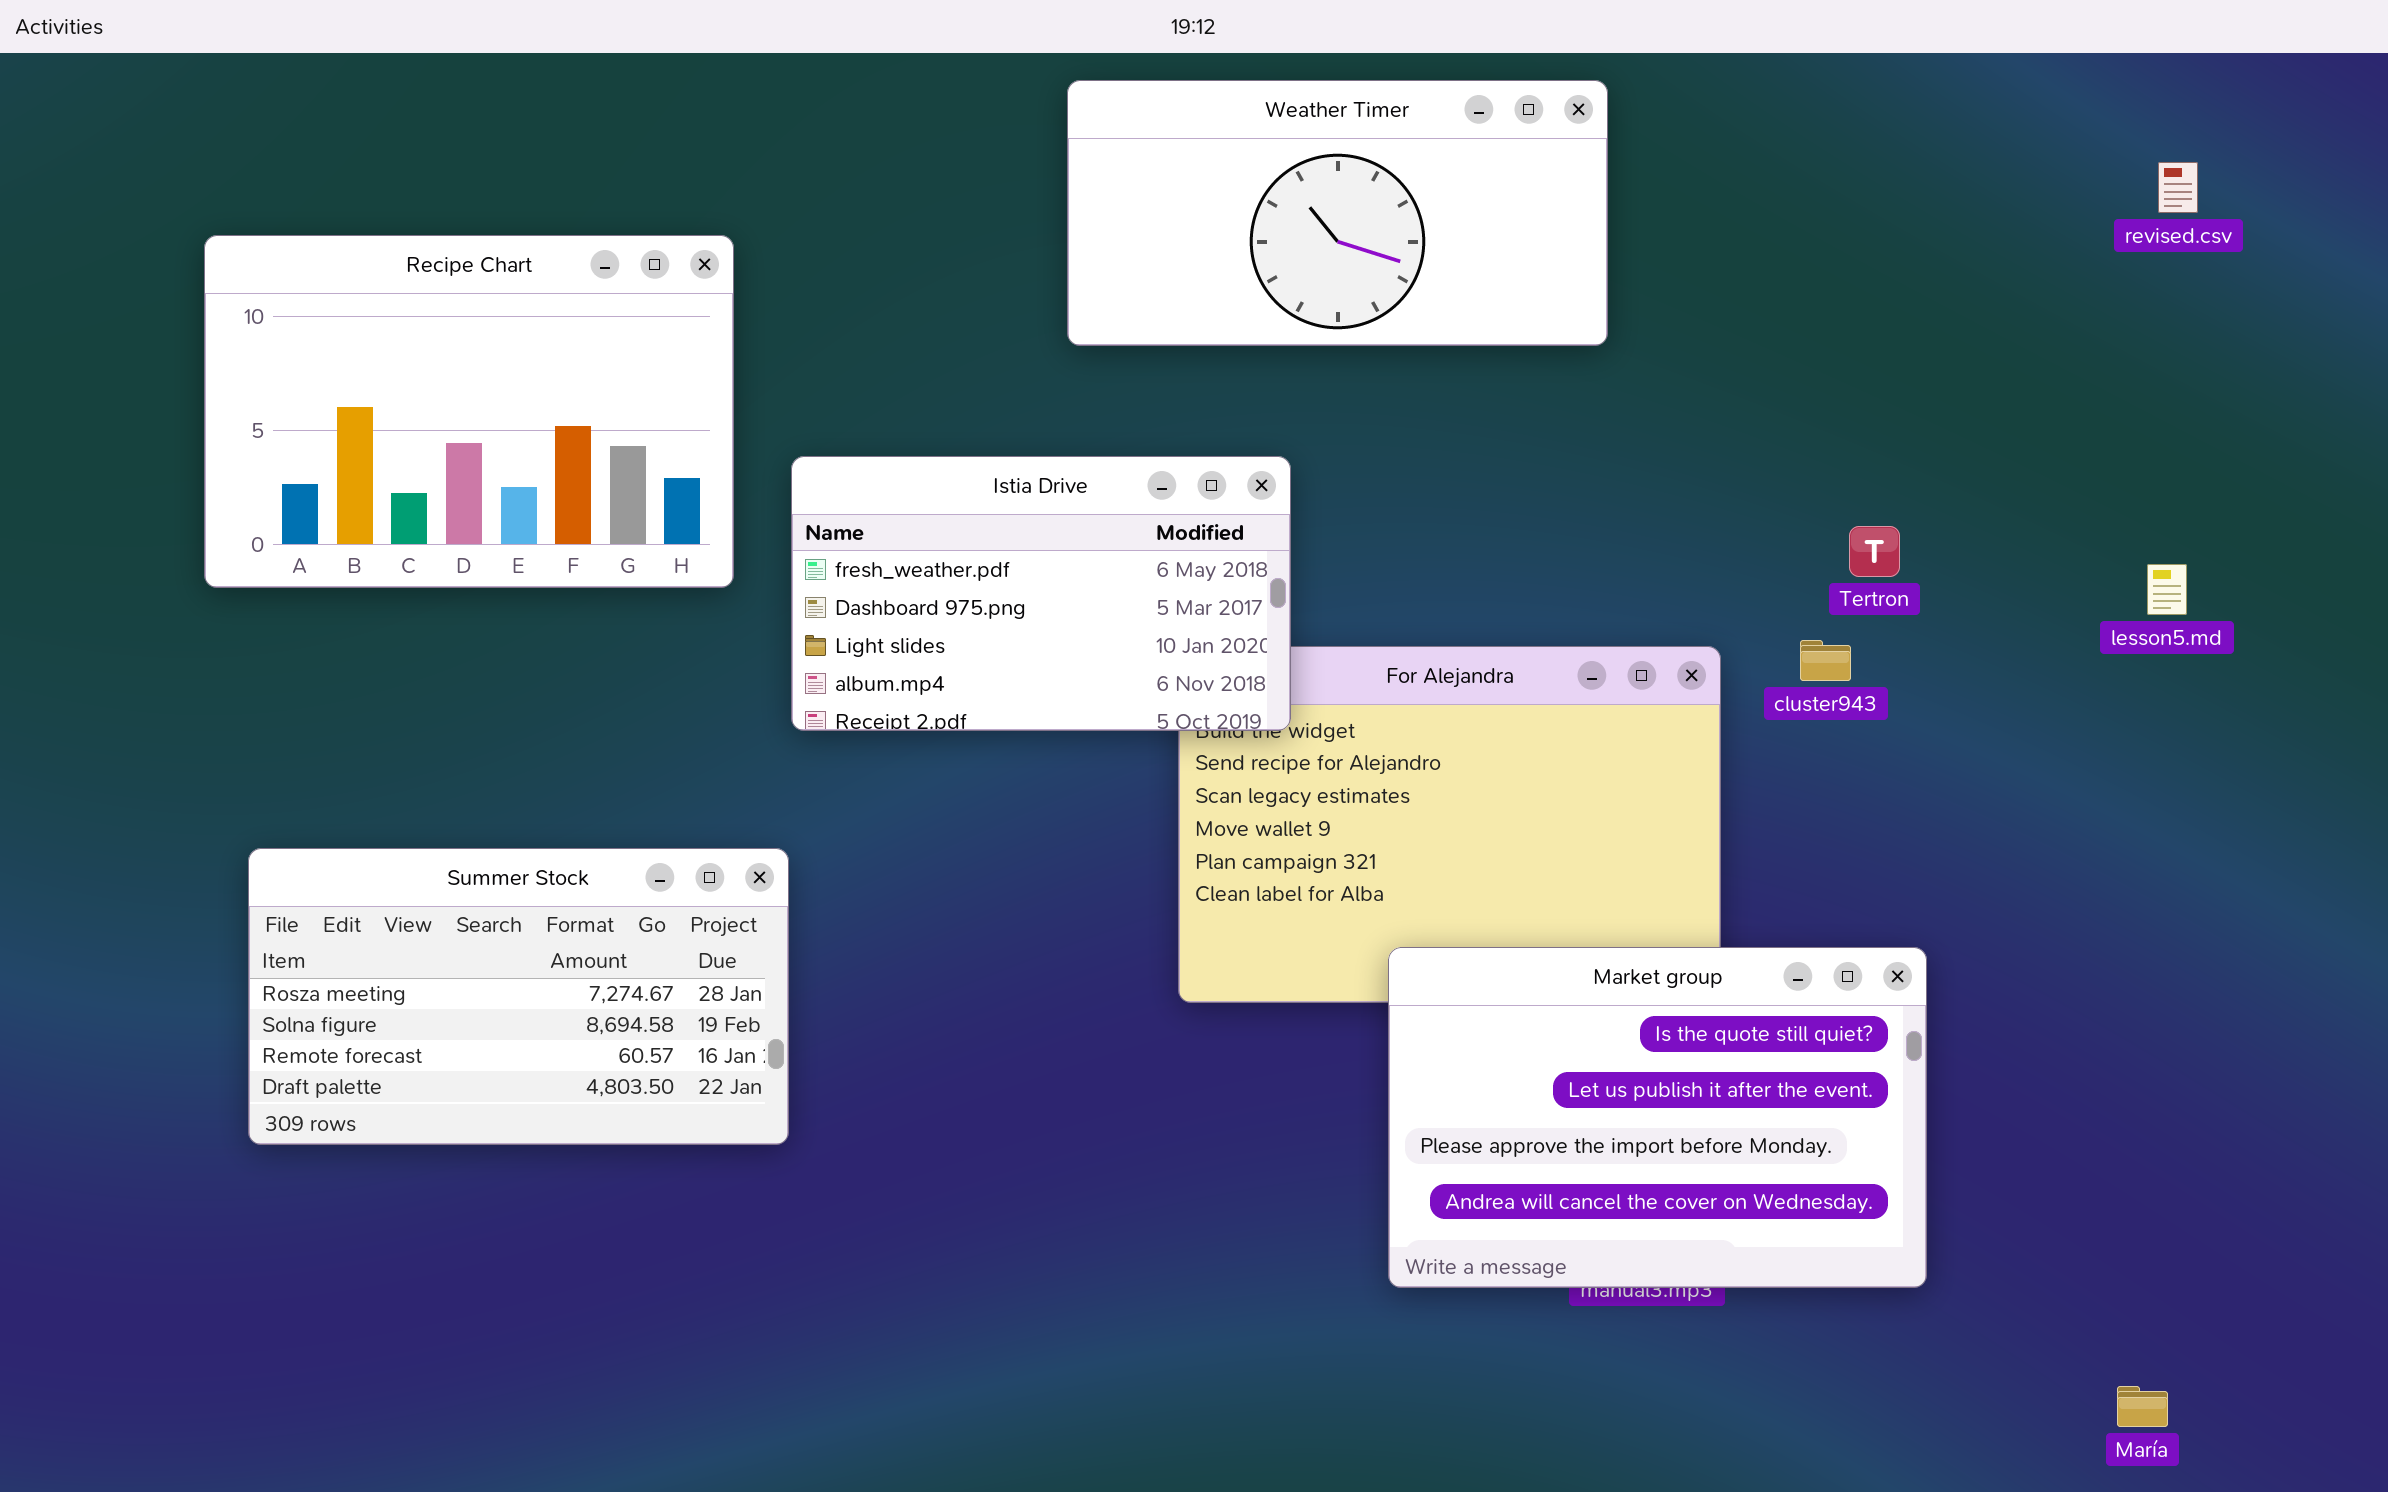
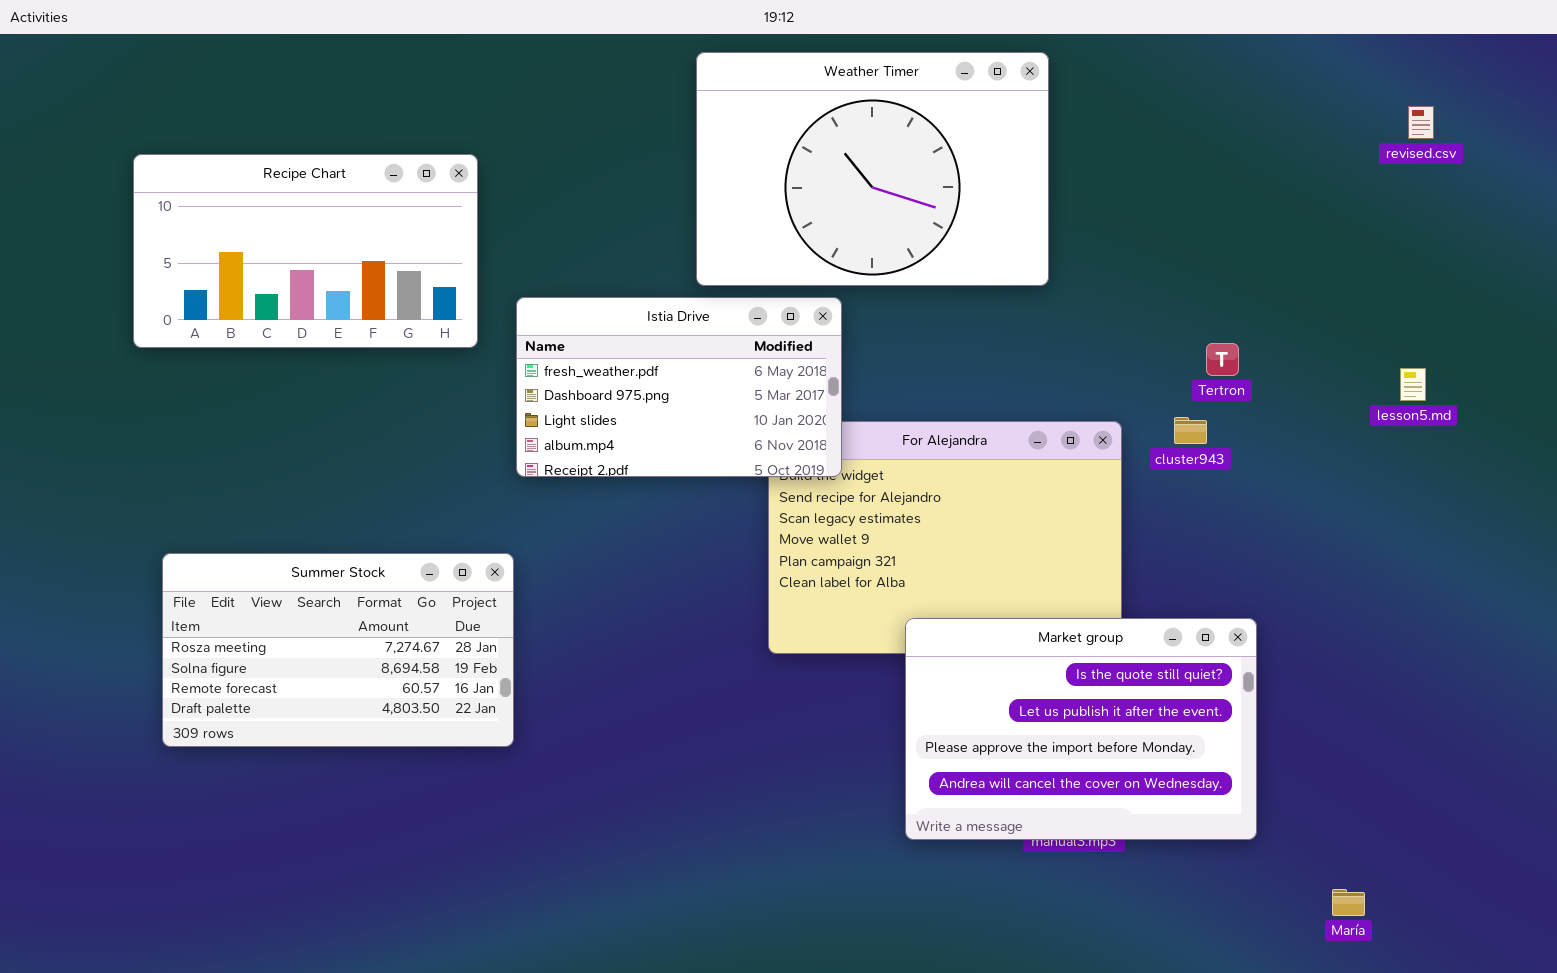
Weather Timer: [1067,80,1608,346] -> [696,52,1049,286], resized
Recipe Chart: [204,235,734,588] -> [133,154,478,348], resized
María: [2117,1386,2168,1427] -> [1332,889,1365,916], moved

